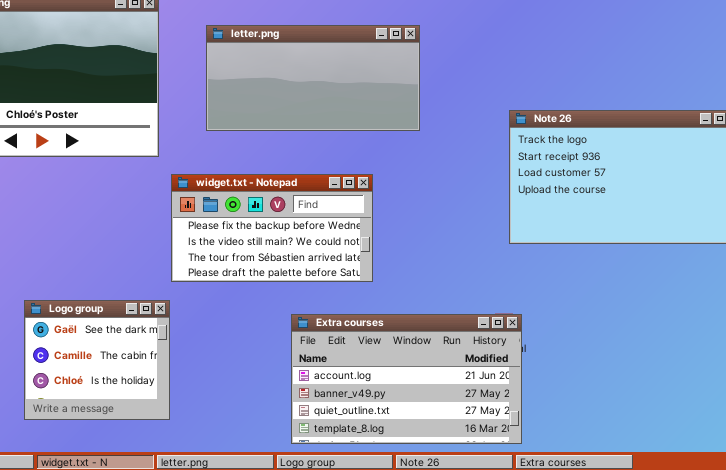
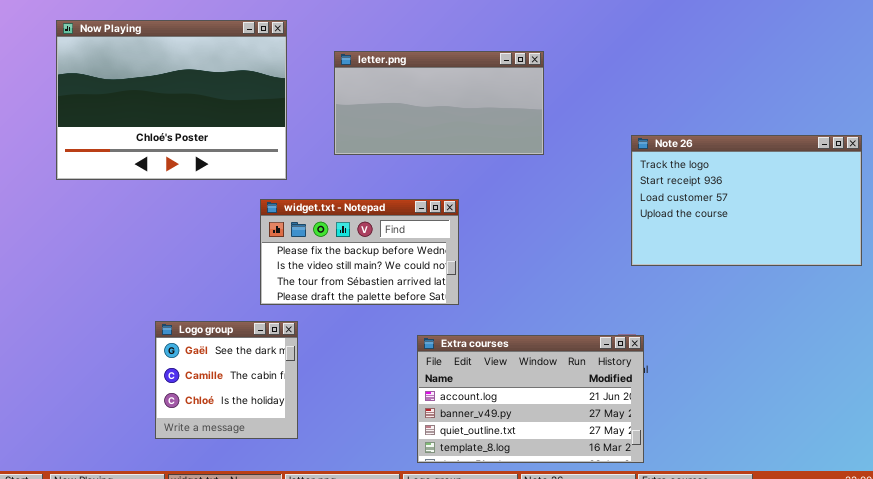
widget.txt - Notepad: [171,174,373,282] -> [260,199,459,305], moved

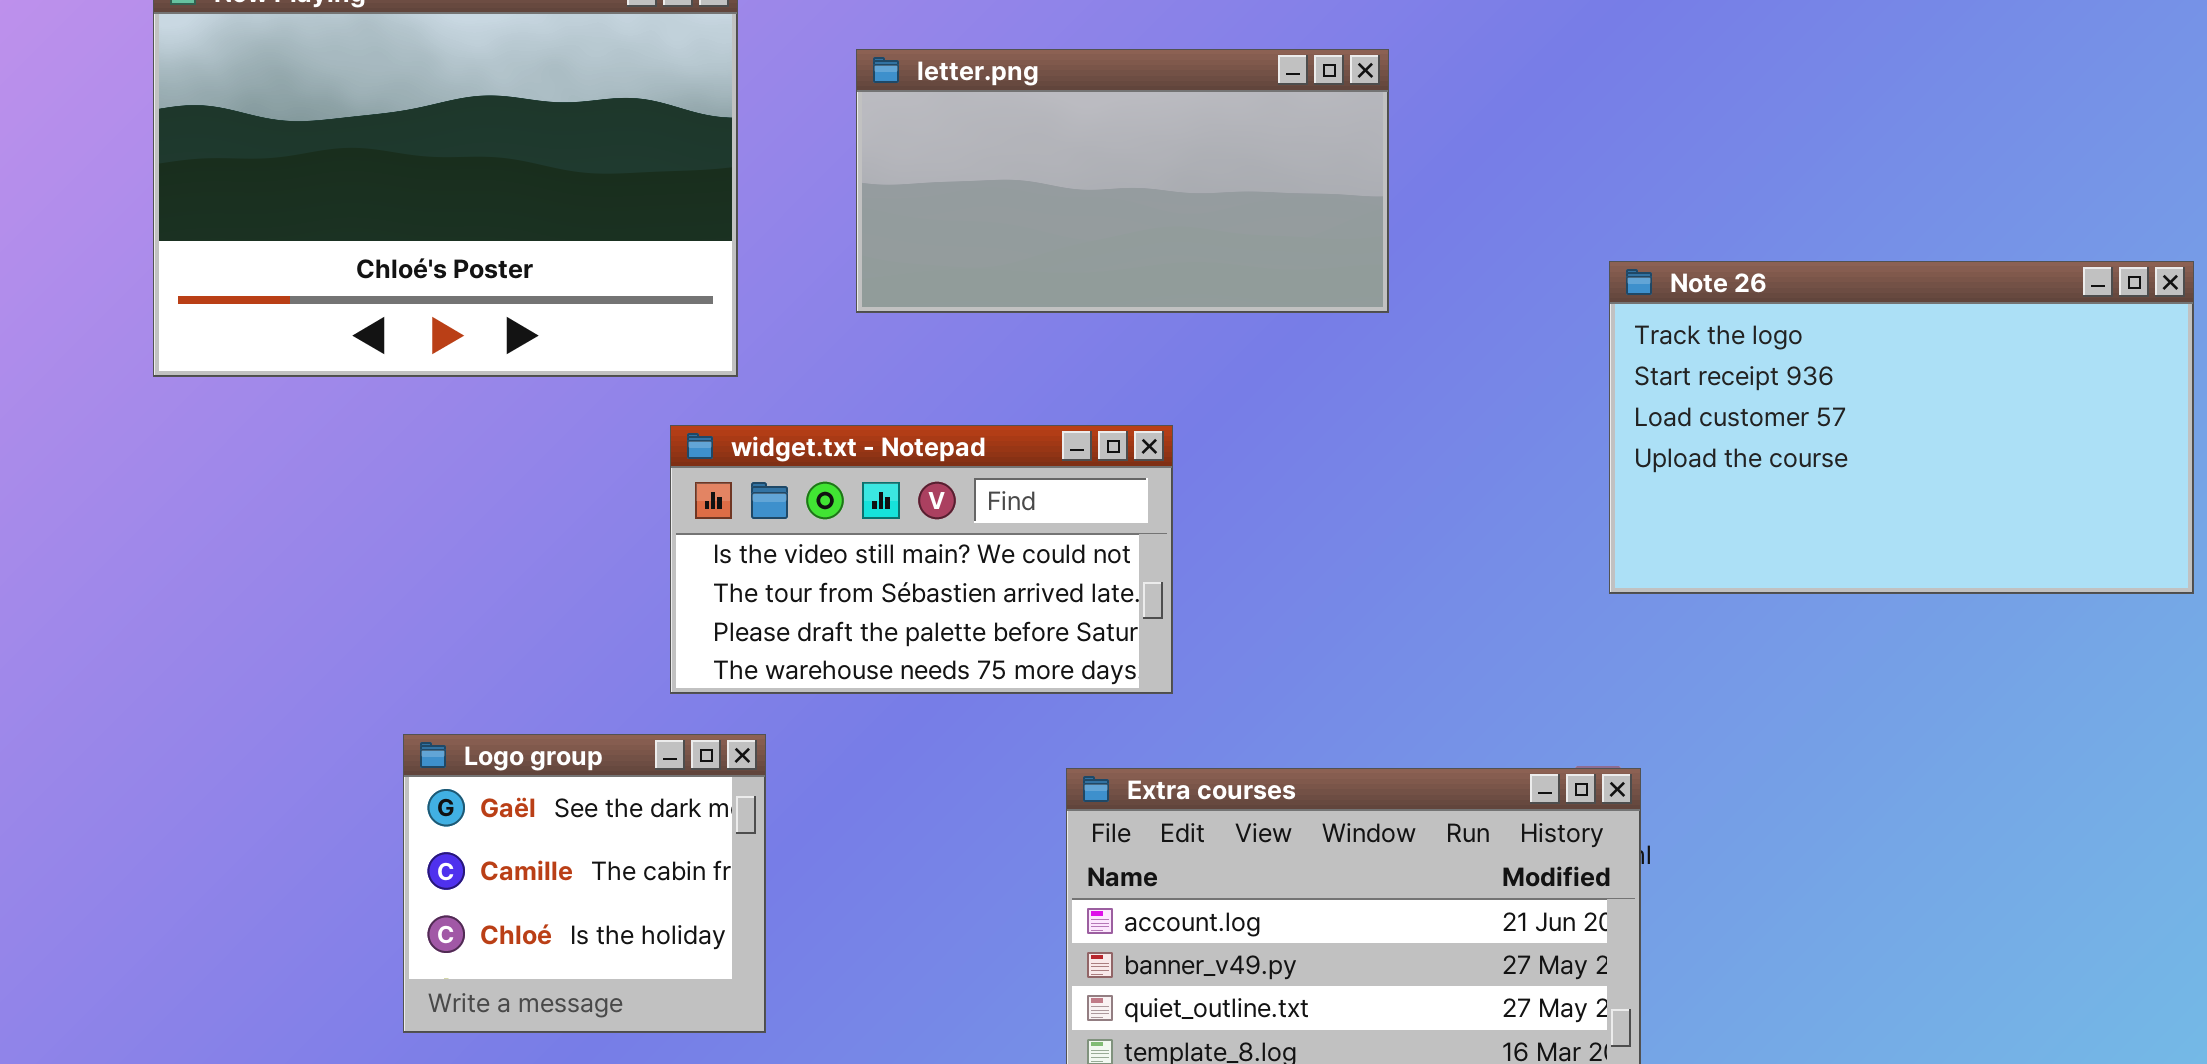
widget.txt - Notepad: [260,199,459,305] -> [670,425,1173,694], scrolled down 1 row

